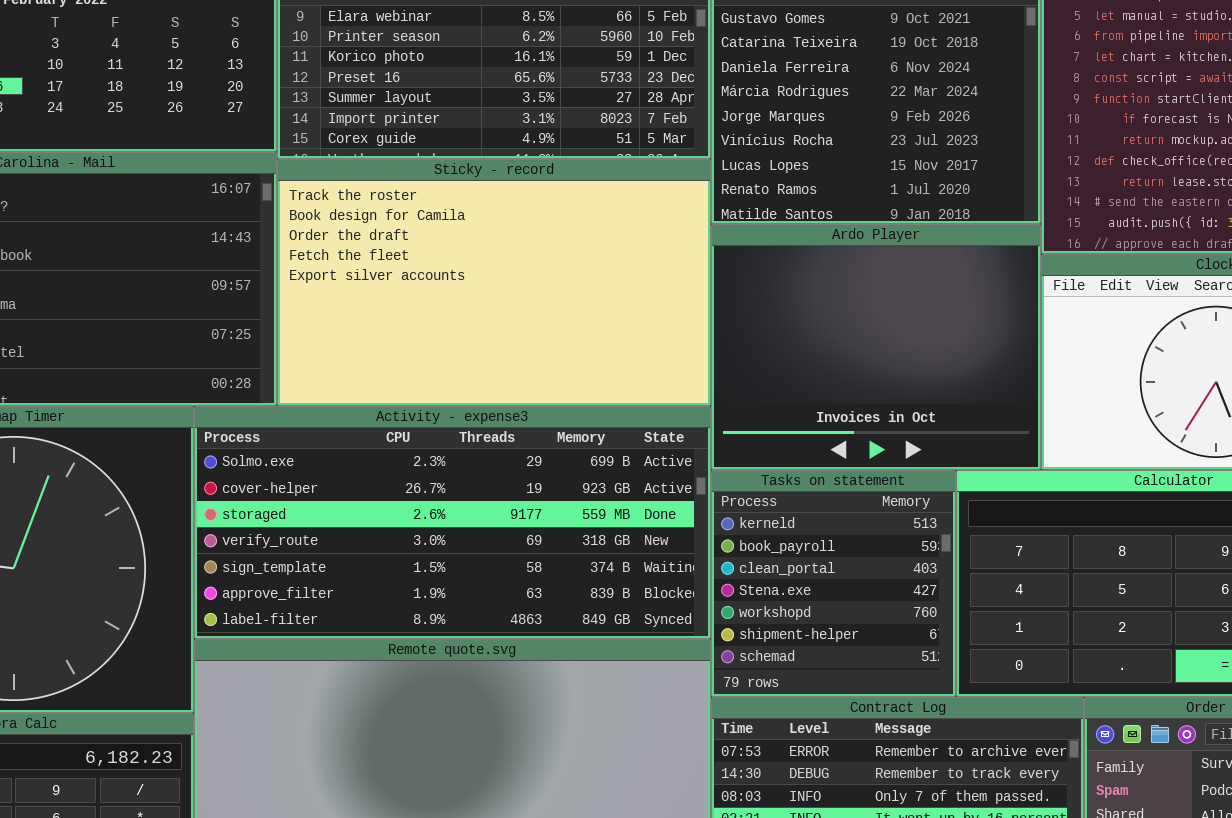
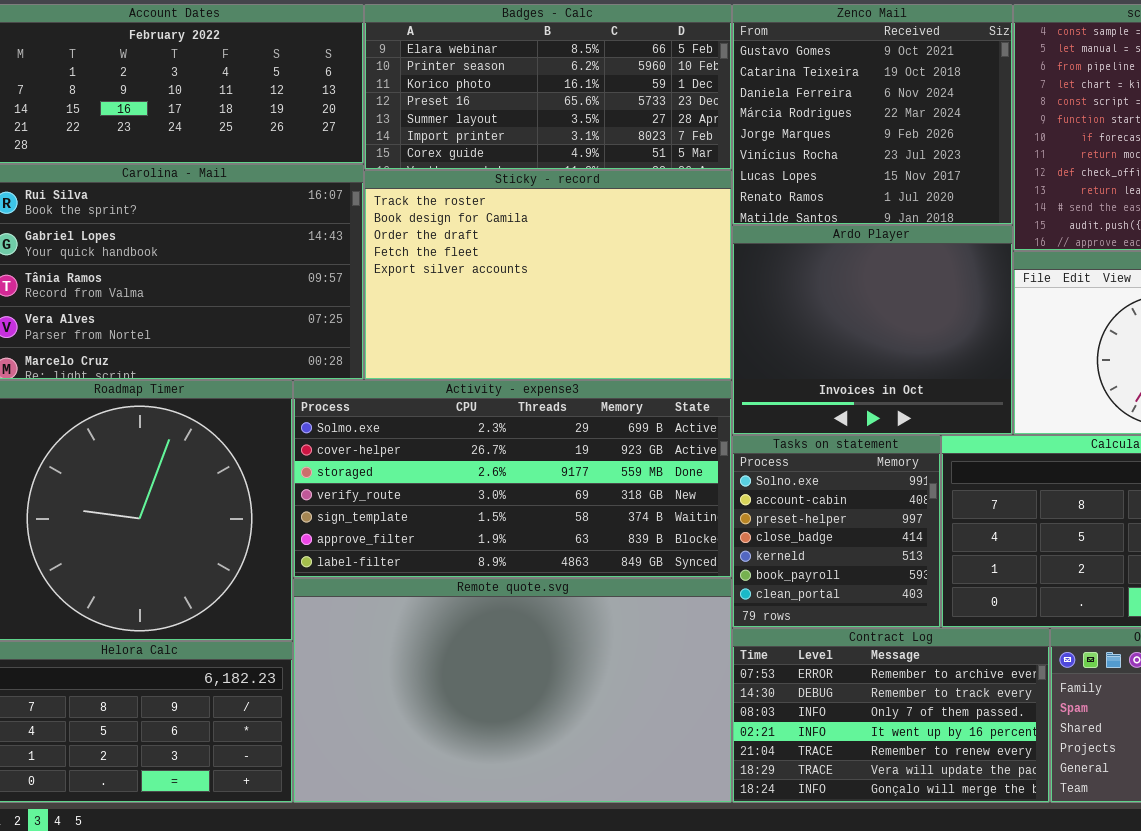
Tasks on statement: [711,470,956,697] -> [732,435,941,628], scrolled up 4 rows

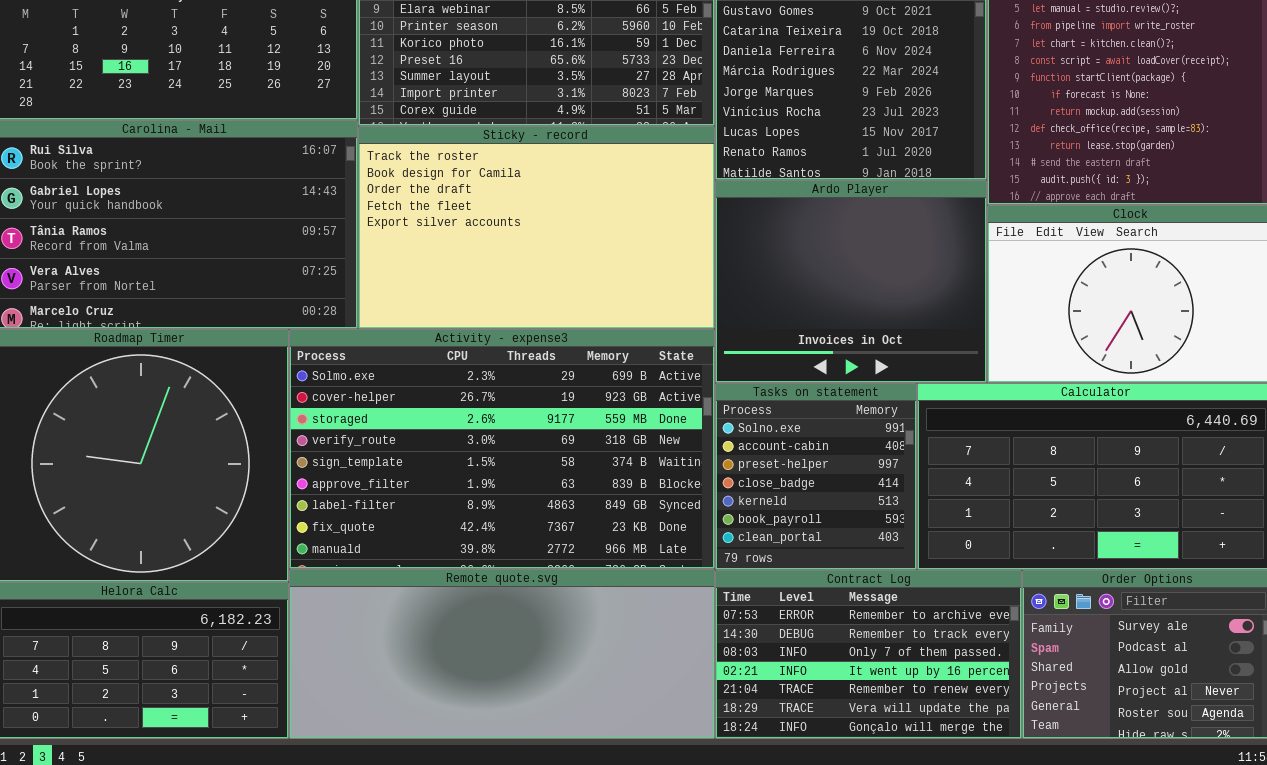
Activity - expense3: [293,380,732,578] -> [289,329,715,569], resized
Remote quote.svg: [293,578,732,803] -> [289,569,715,739], resized

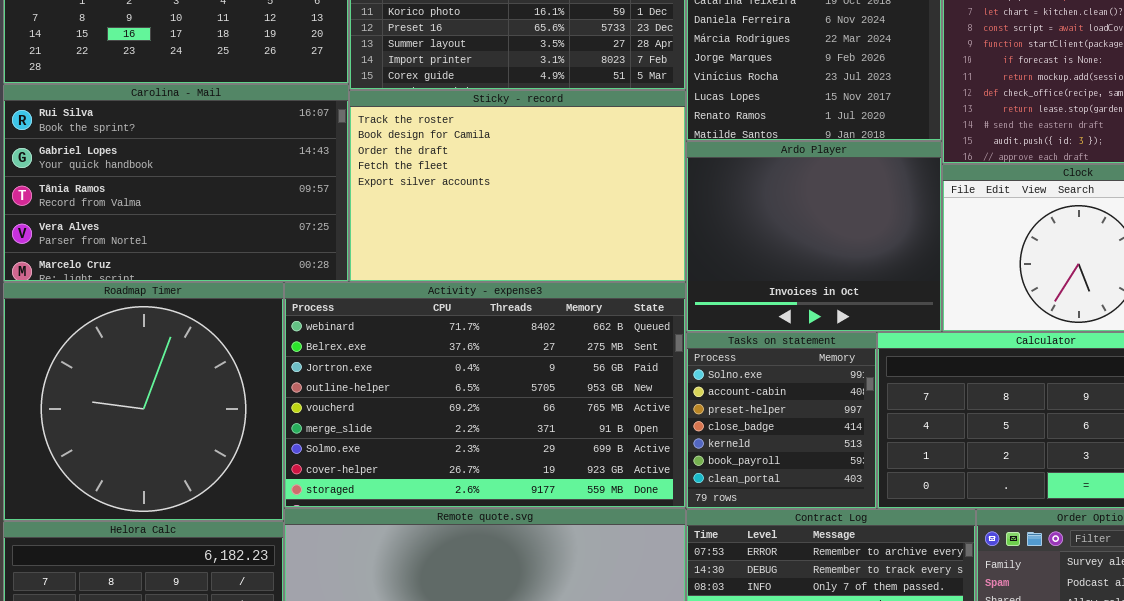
Activity - expense3: [289,329,715,569] -> [284,282,686,508], scrolled up 6 rows

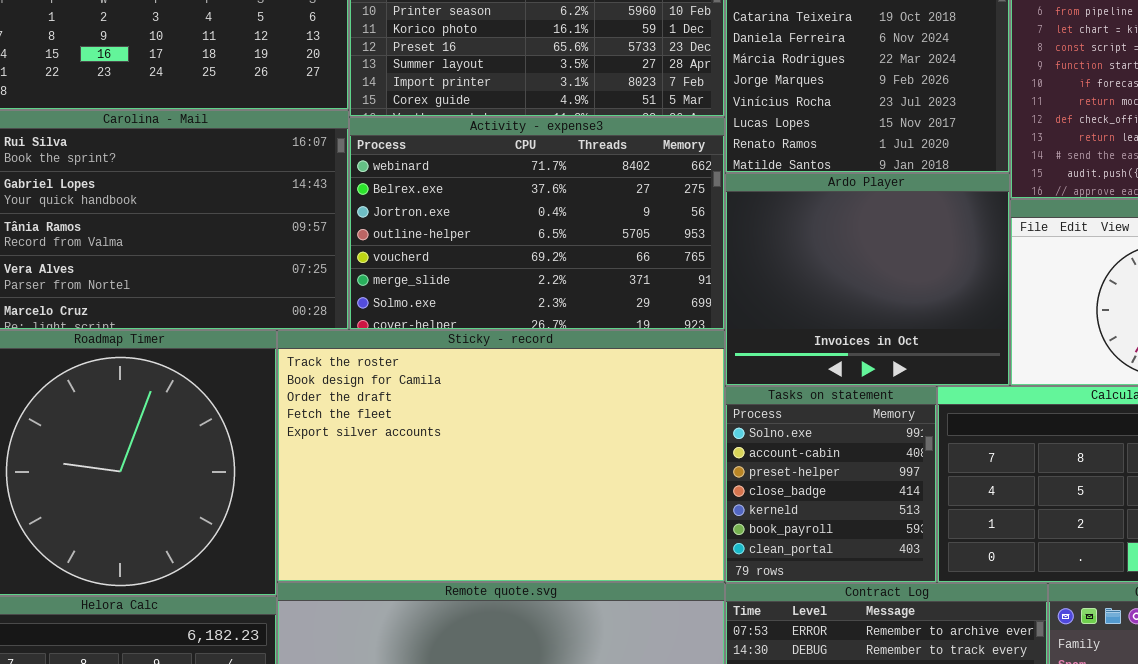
Sticky - record: [349,90,686,282] -> [277,330,725,582], moved, resized
Activity - expense3: [284,282,686,508] -> [349,117,725,330], moved, resized

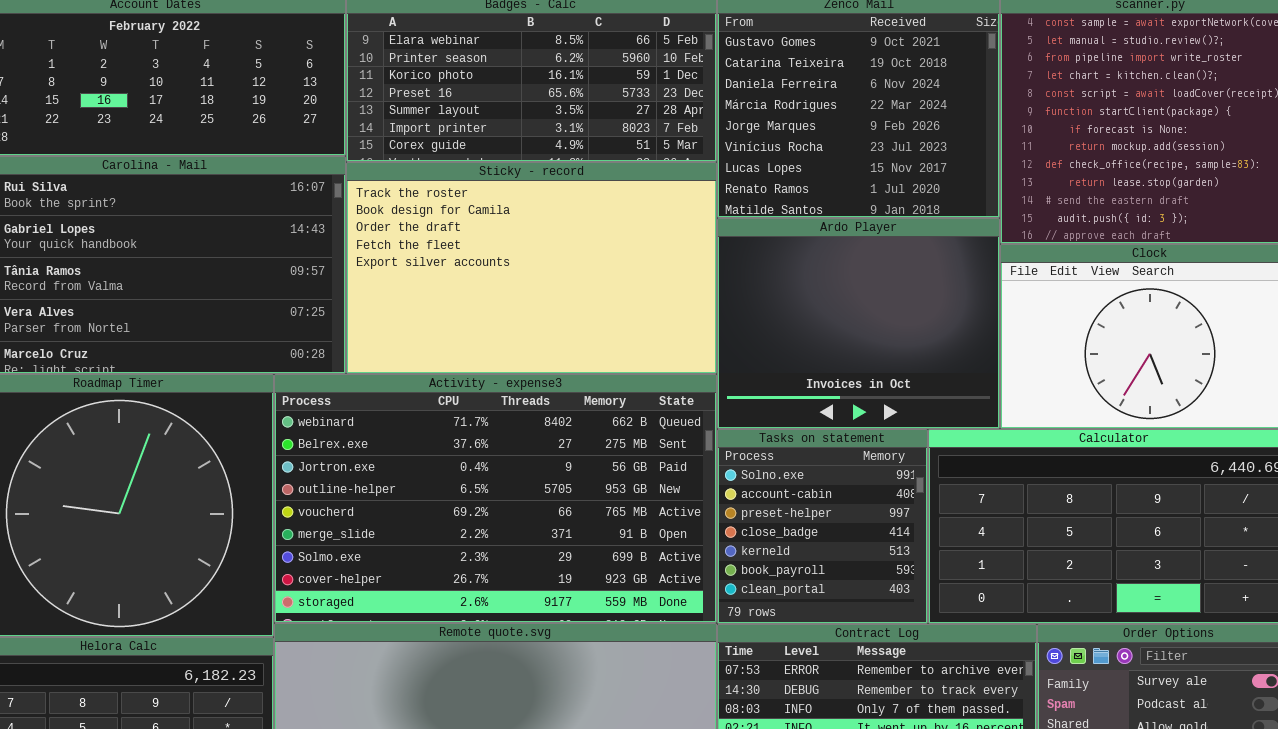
Activity - expense3: [349,117,725,330] -> [274,374,717,623], moved, resized
Sticky - record: [277,330,725,582] -> [346,162,717,374], moved, resized

